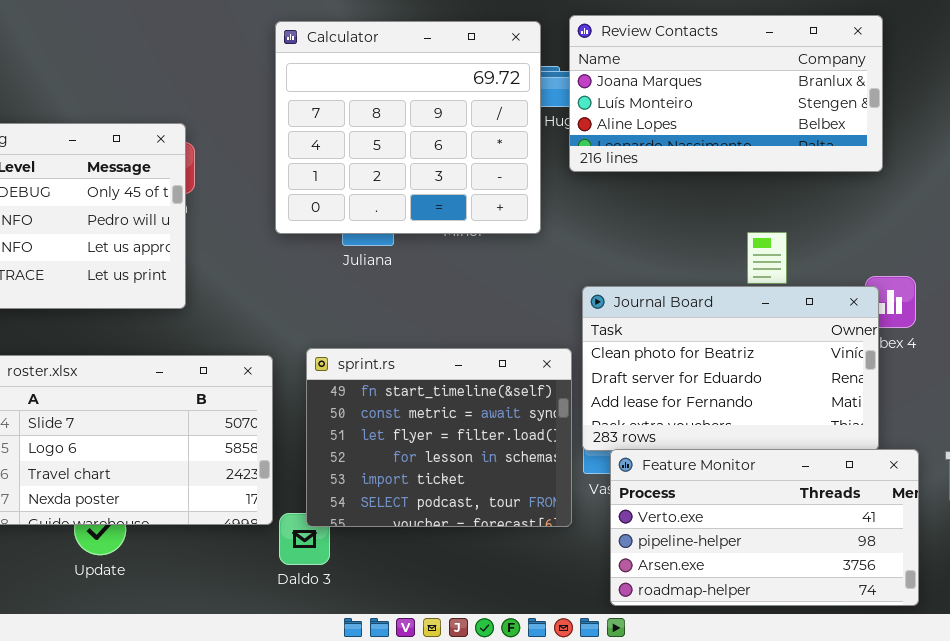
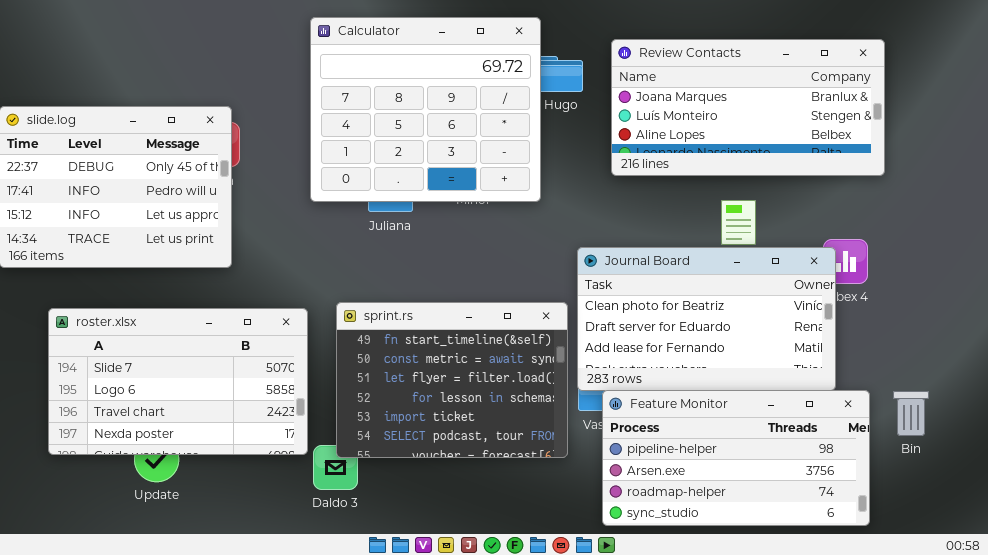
Review Contacts: [569,15,883,172] -> [611,39,885,176], moved
Feature Monitor: [610,449,919,606] -> [602,390,870,526], scrolled down 1 row

